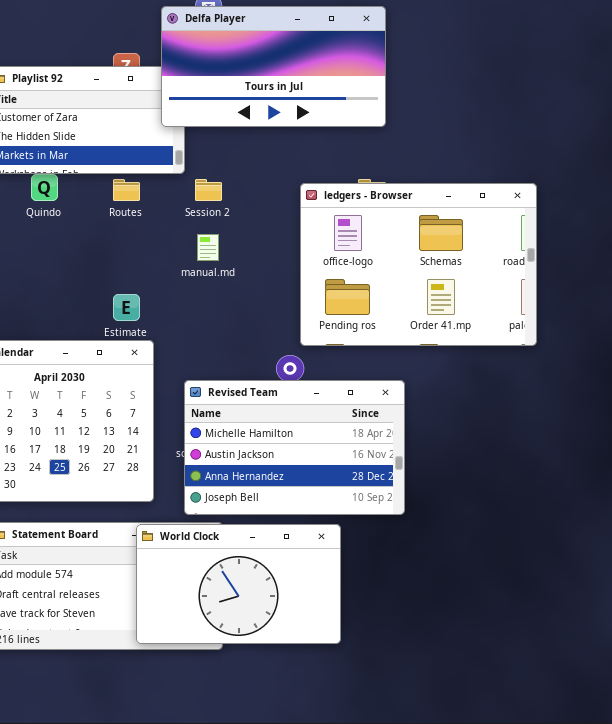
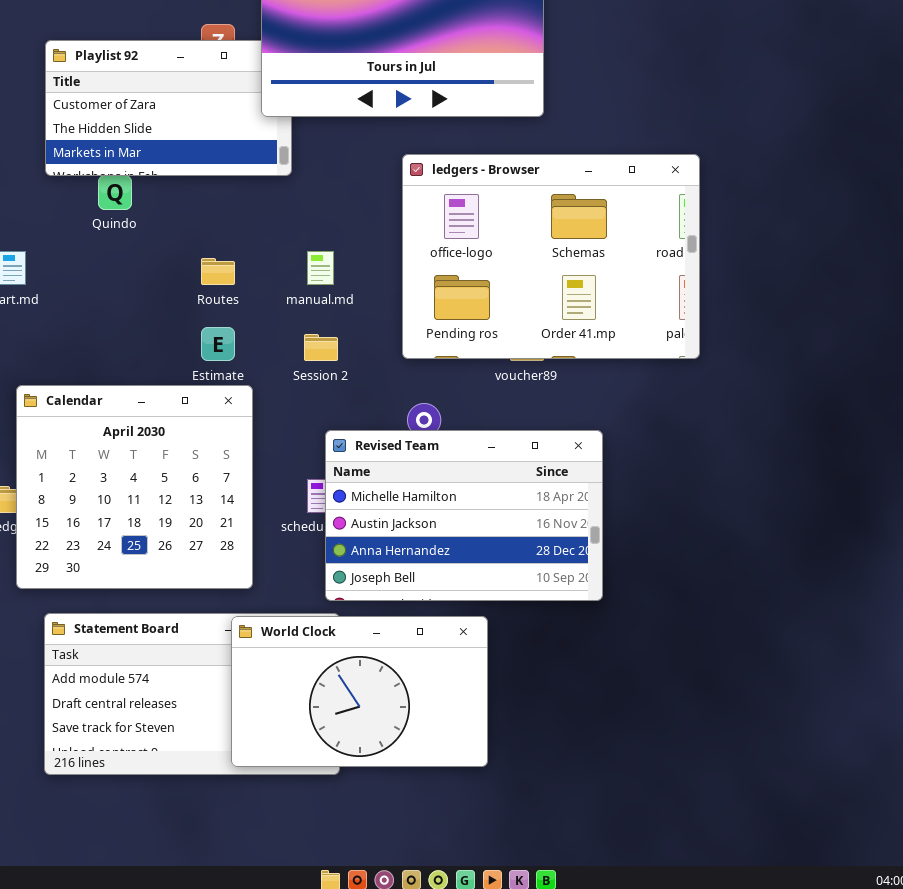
Routes: [113,179,140,201] -> [201,258,235,285], moved
Session 2: [195,179,222,201] -> [304,334,338,361], moved
ledgers - Browser: [300,183,537,346] -> [402,154,700,359], moved
Revised Team: [184,380,405,515] -> [325,430,603,601], moved

